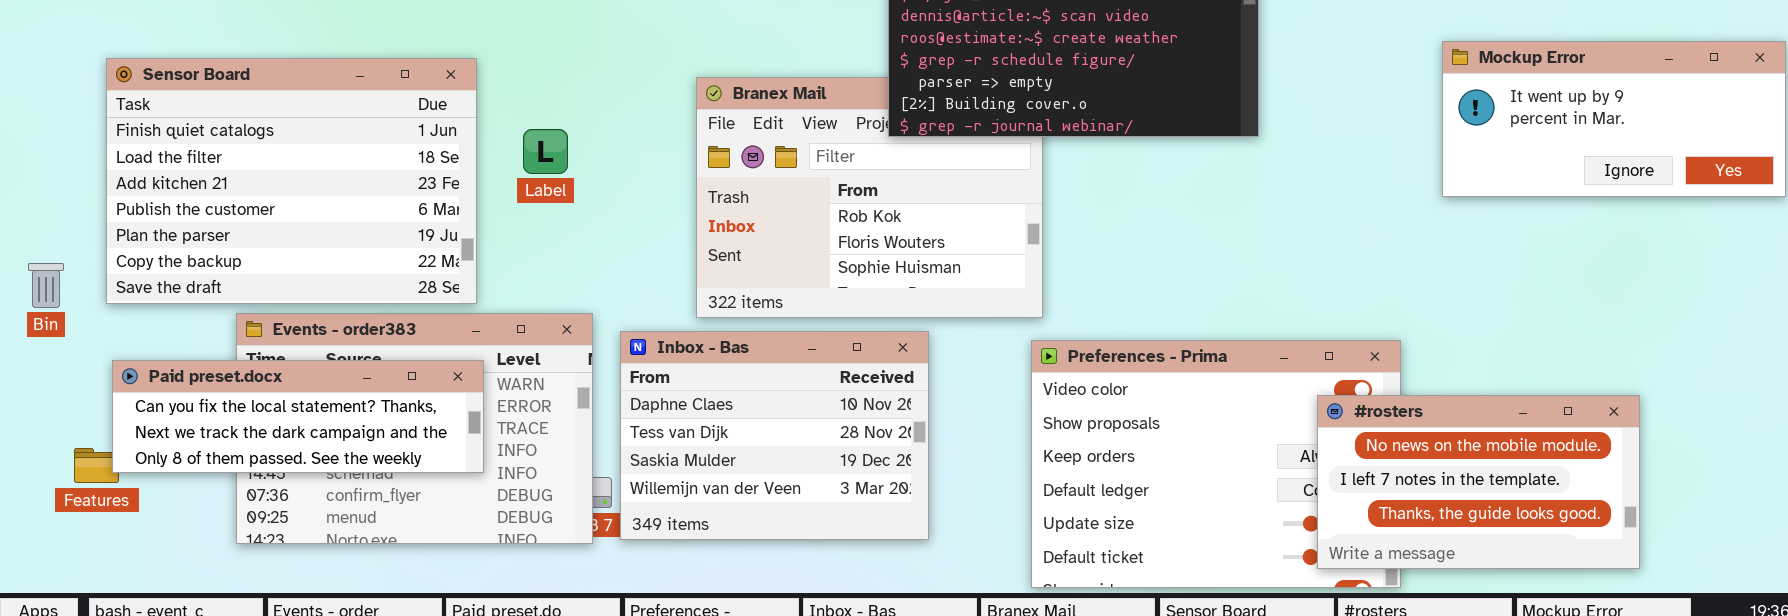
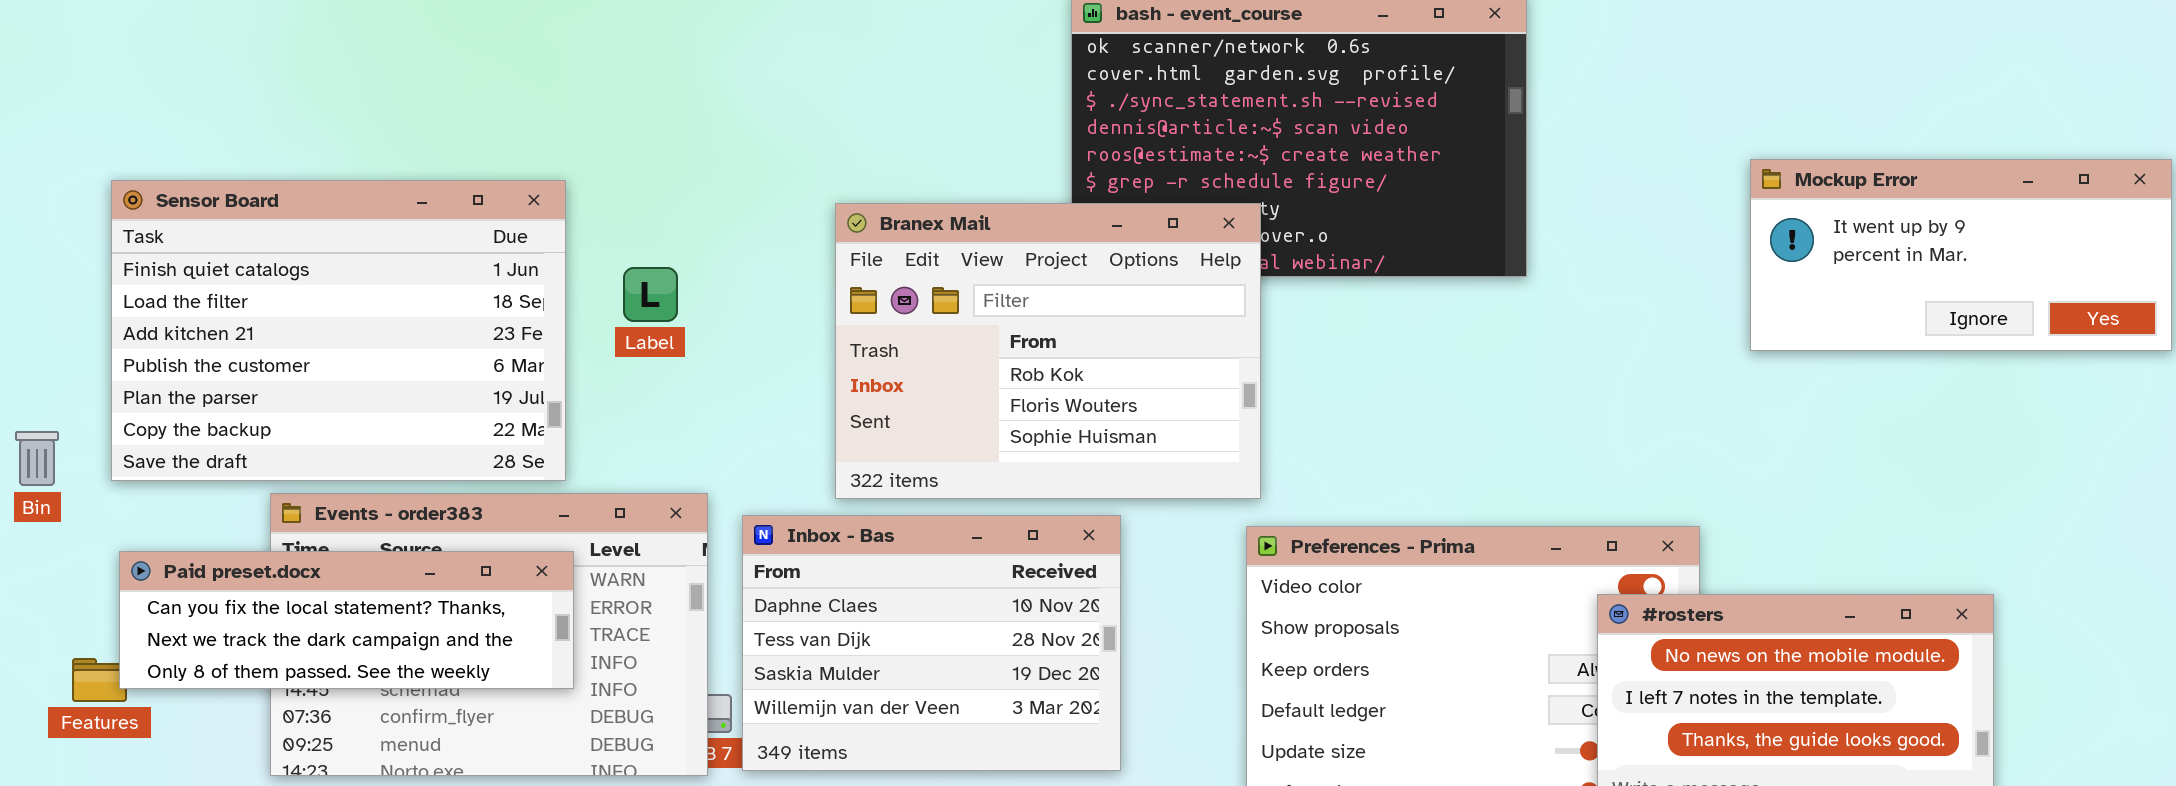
Branex Mail: [696,77,1043,318] -> [835,203,1261,499], raised

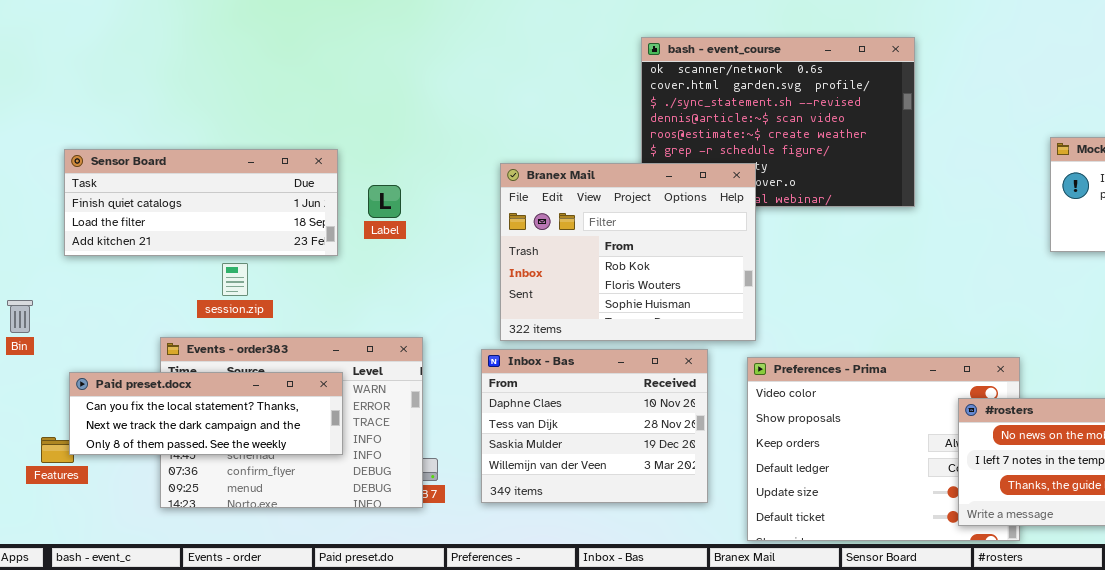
Sensor Board: [111,180,566,481] -> [64,149,338,256], resized
Label: [623,267,678,322] -> [368,185,401,218], moved
Inbox - Bas: [742,515,1121,771] -> [481,349,708,503], moved

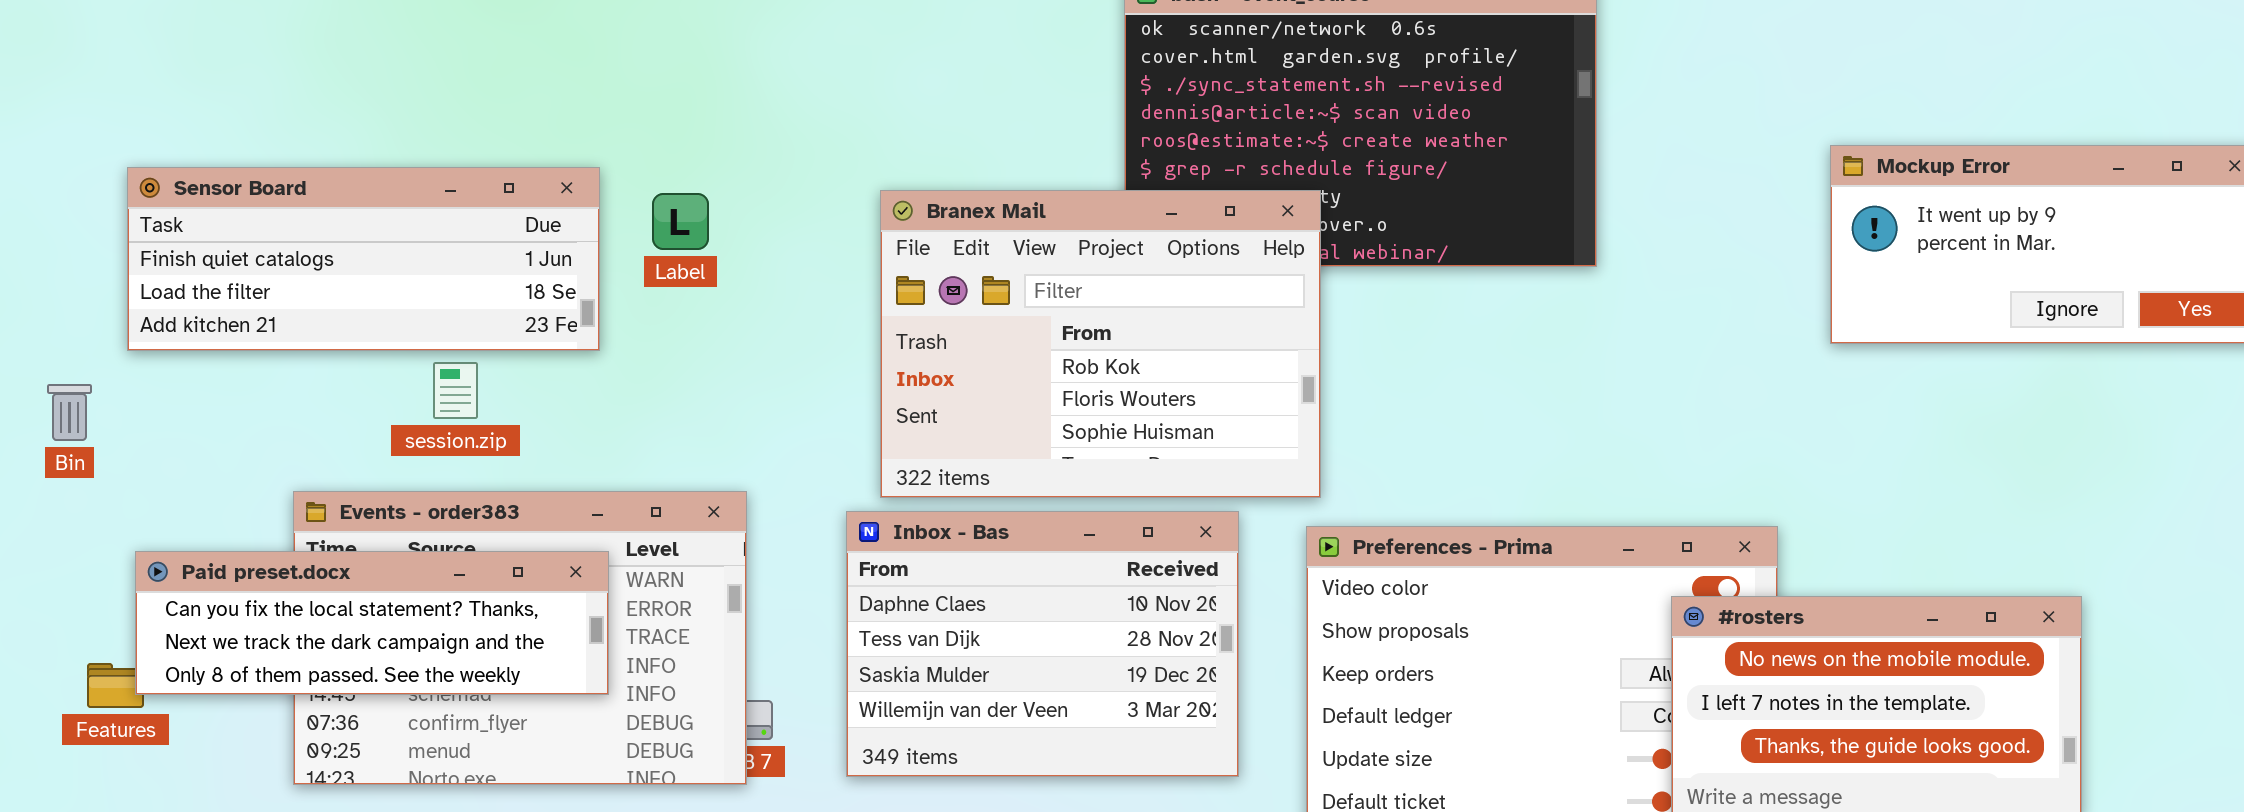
Label: [368,185,401,218] -> [652,193,709,250], moved
session.zip: [222,263,248,296] -> [433,362,478,419], moved
Bin: [7,300,33,333] -> [47,384,92,441], moved

